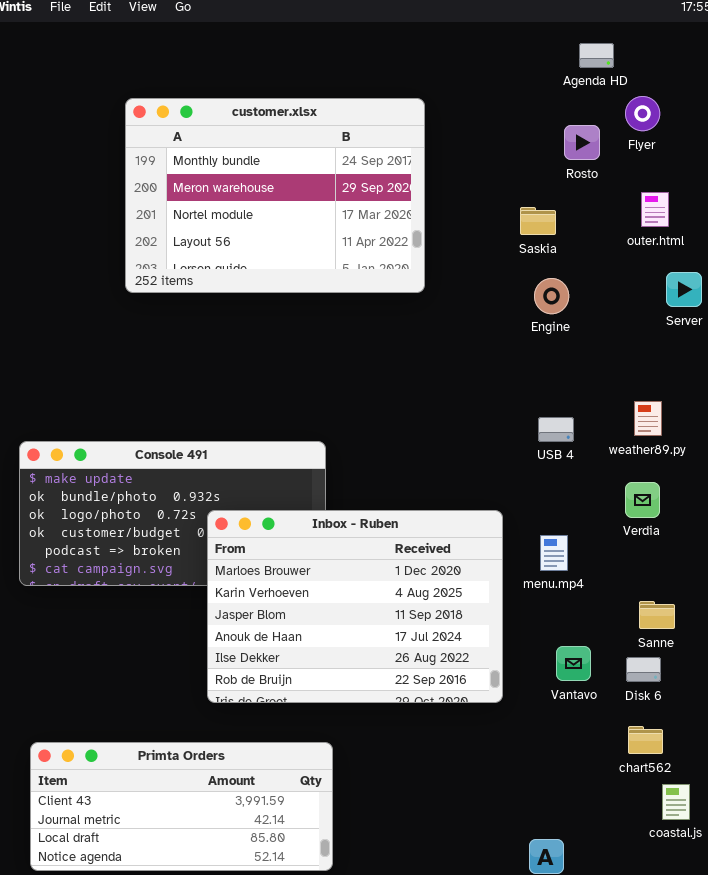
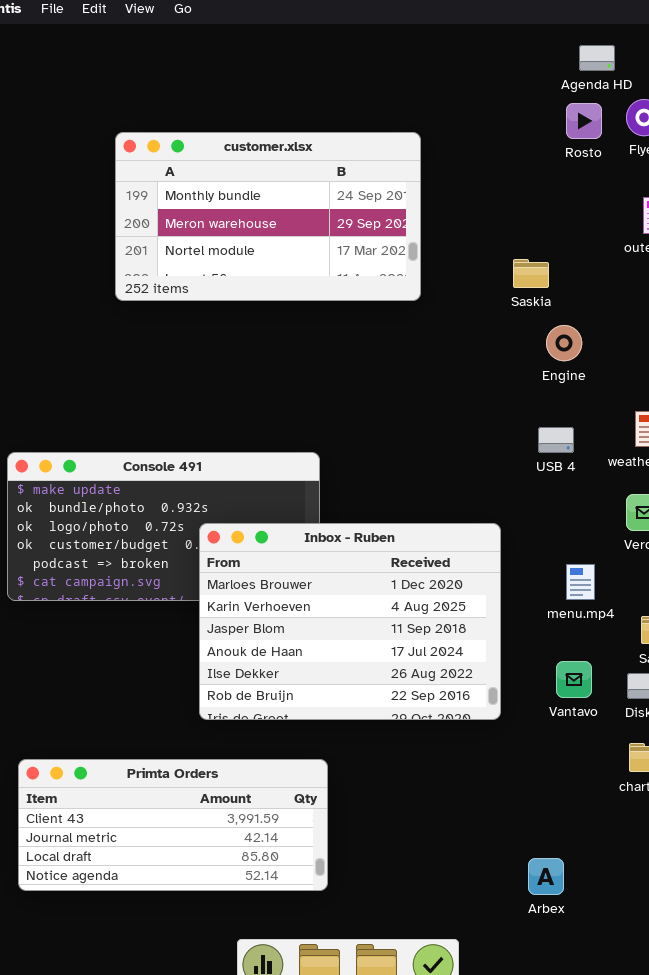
customer.xlsx: [125,98,425,293] -> [115,132,421,301], resized
Rosto: [564,125,600,160] -> [566,103,602,139], moved
Saskia: [520,207,556,235] -> [513,259,549,288], moved
Engine: [534,278,569,314] -> [546,325,582,361], moved
menu.mp4: [540,535,568,571] -> [566,564,595,600], moved

